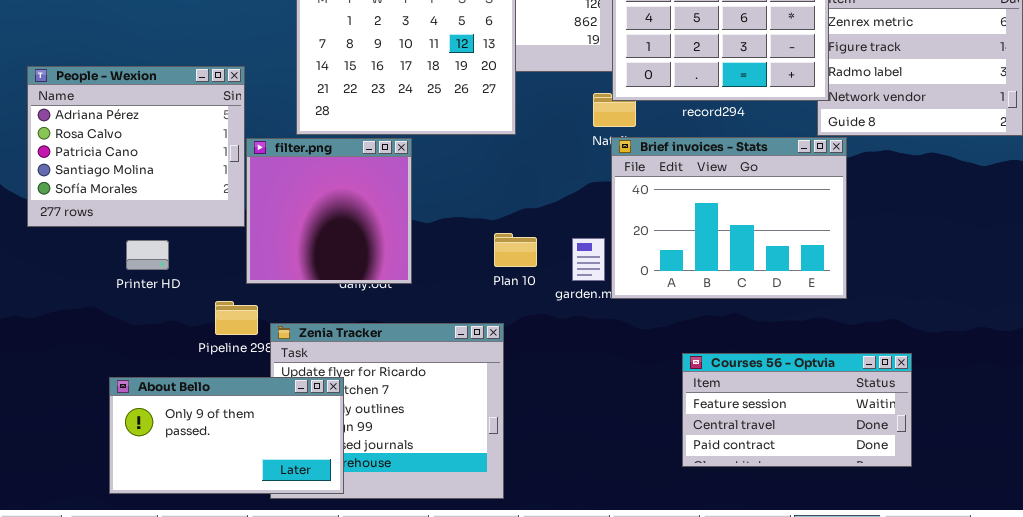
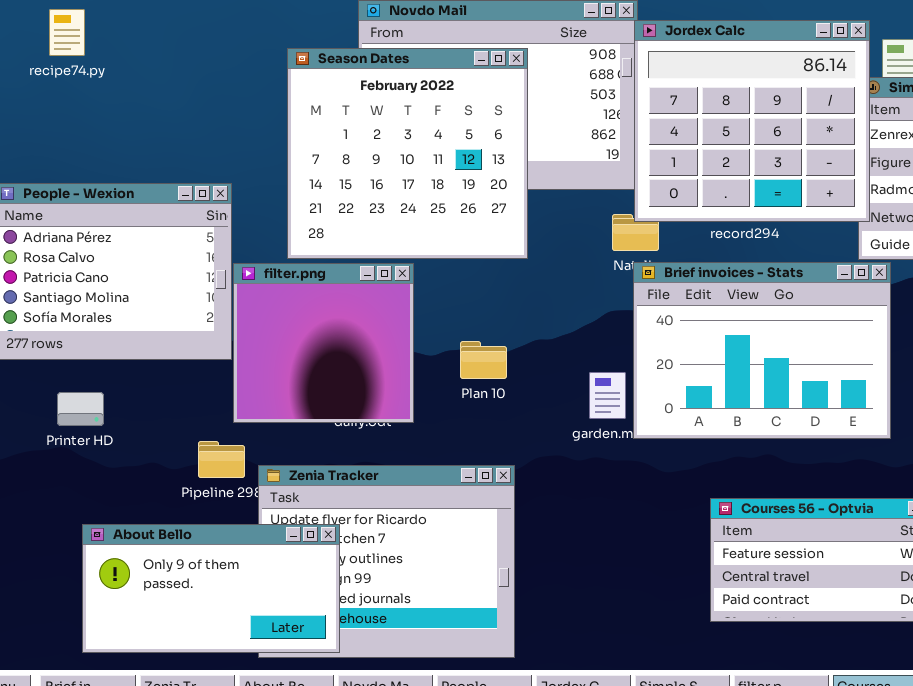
Plan 10: [494,233,537,267] -> [460,341,507,379], moved
Printer HD: [126,240,169,270] -> [57,392,104,426], moved

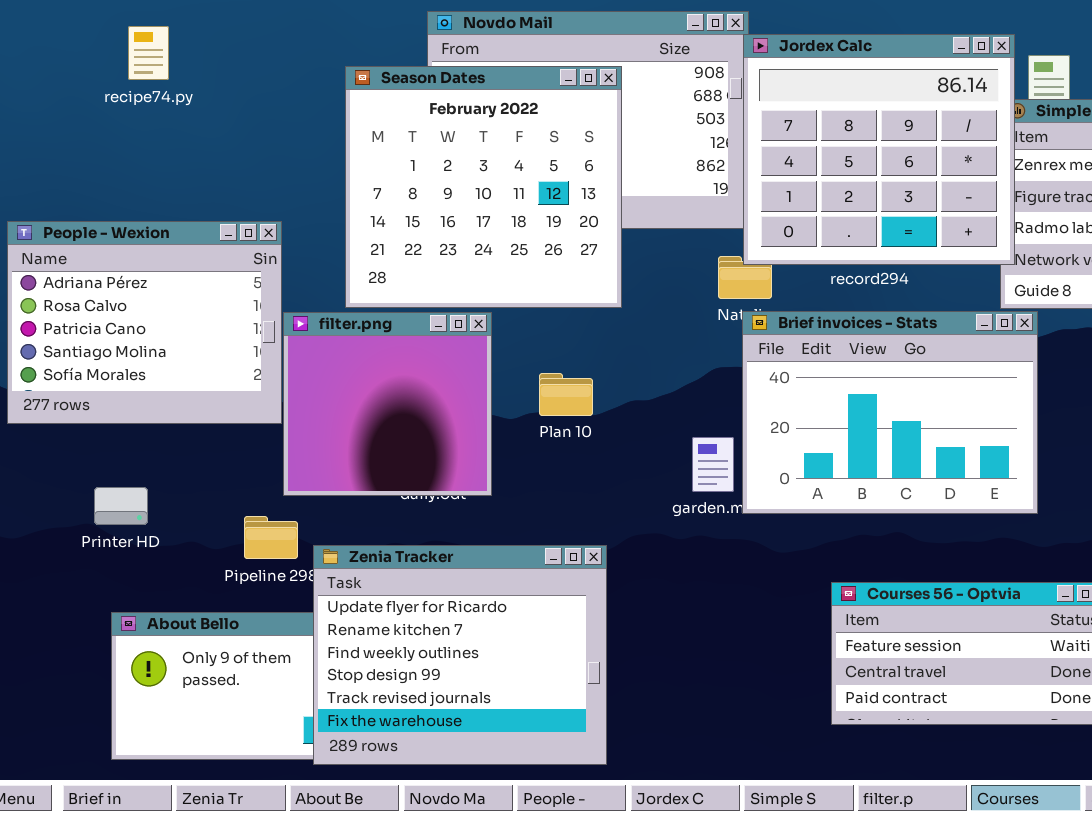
recipe74.py: [49,9,85,56] -> [128,26,169,80], moved
Plan 10: [460,341,507,379] -> [539,373,593,416], moved
Printer HD: [57,392,104,426] -> [94,487,148,525], moved
Zenia Tracker: [258,465,515,658] -> [313,545,607,765], raised

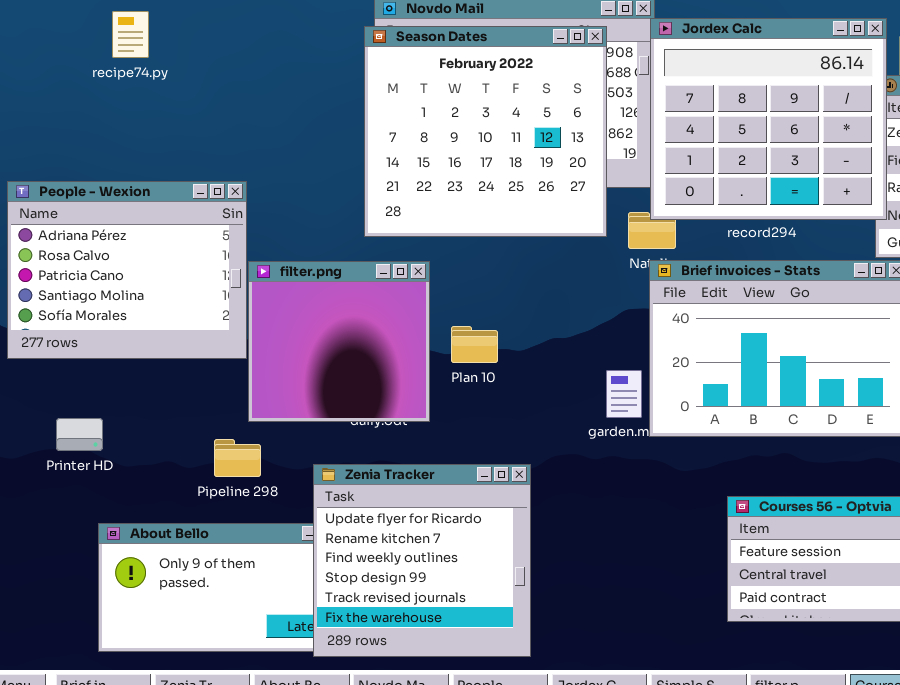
Season Dates: [345,66,622,308] -> [364,26,607,237], moved
Plan 10: [539,373,593,416] -> [451,326,498,363], moved
Printer HD: [94,487,148,525] -> [56,418,103,451], moved
Zenia Tracker: [313,545,607,765] -> [313,464,531,657], resized

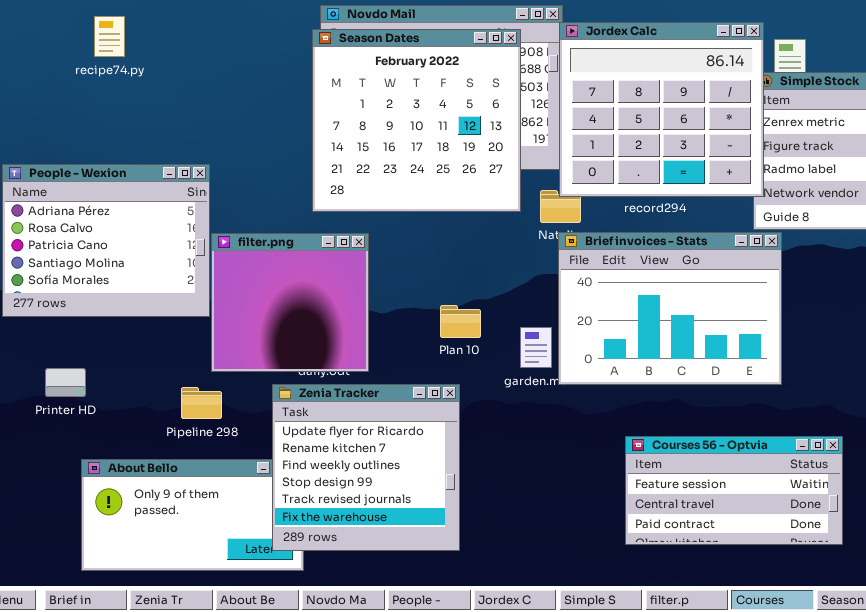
Plan 10: [451,326,498,363] -> [440,305,481,338], moved
Zenia Tracker: [313,464,531,657] -> [272,384,460,551], moved

